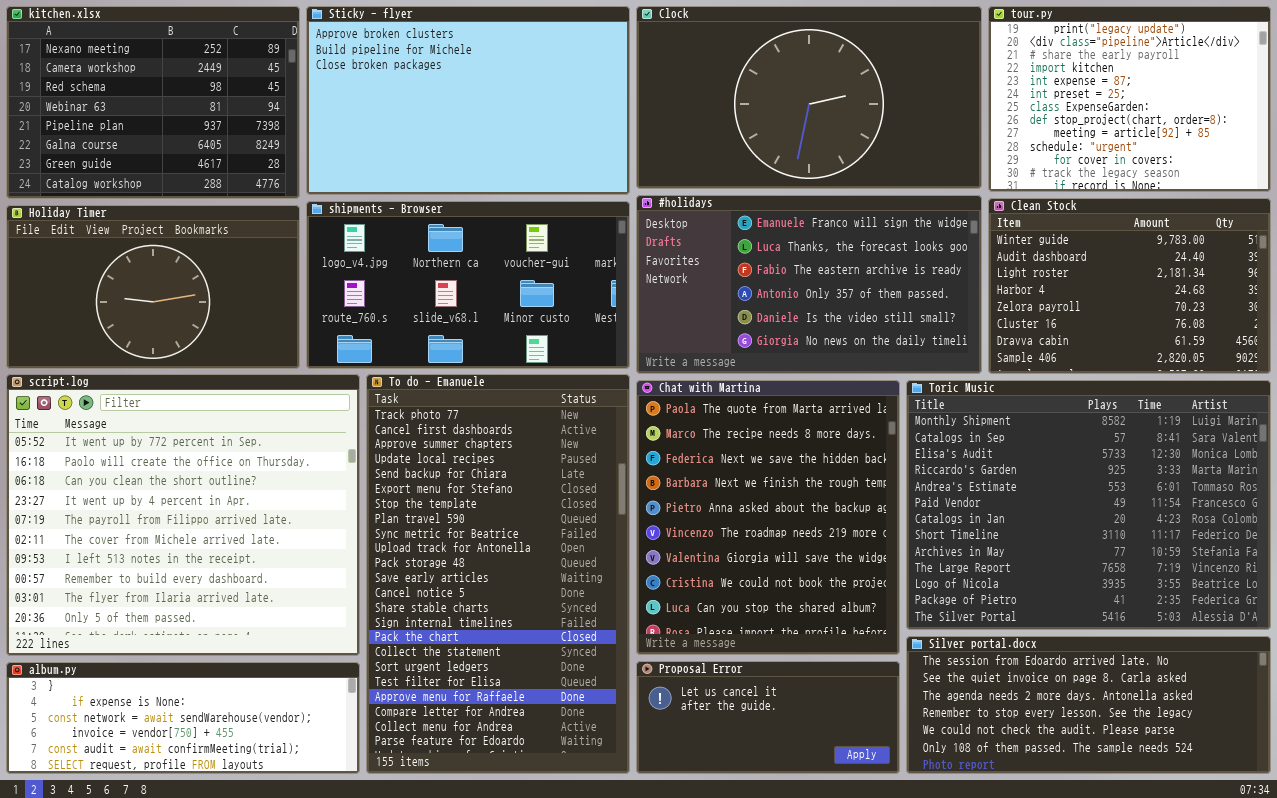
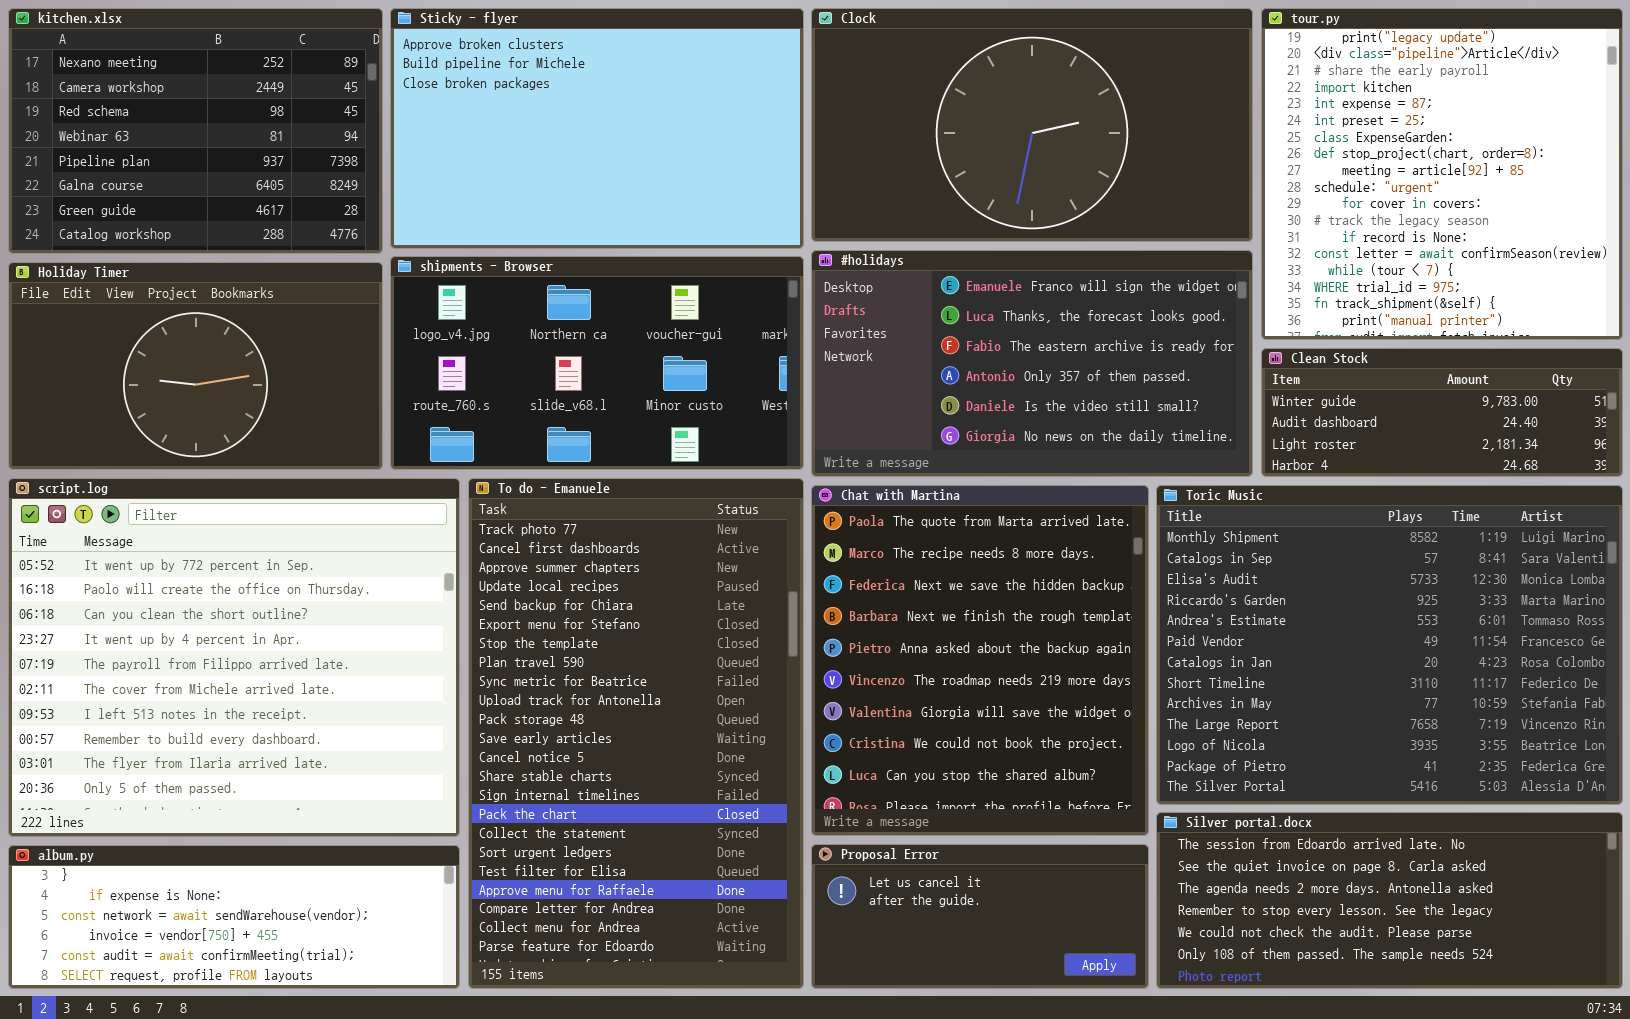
tour.py: [988,6,1271,192] -> [1261,8,1623,340], resized
Clean Stock: [988,198,1271,374] -> [1261,348,1623,477], resized

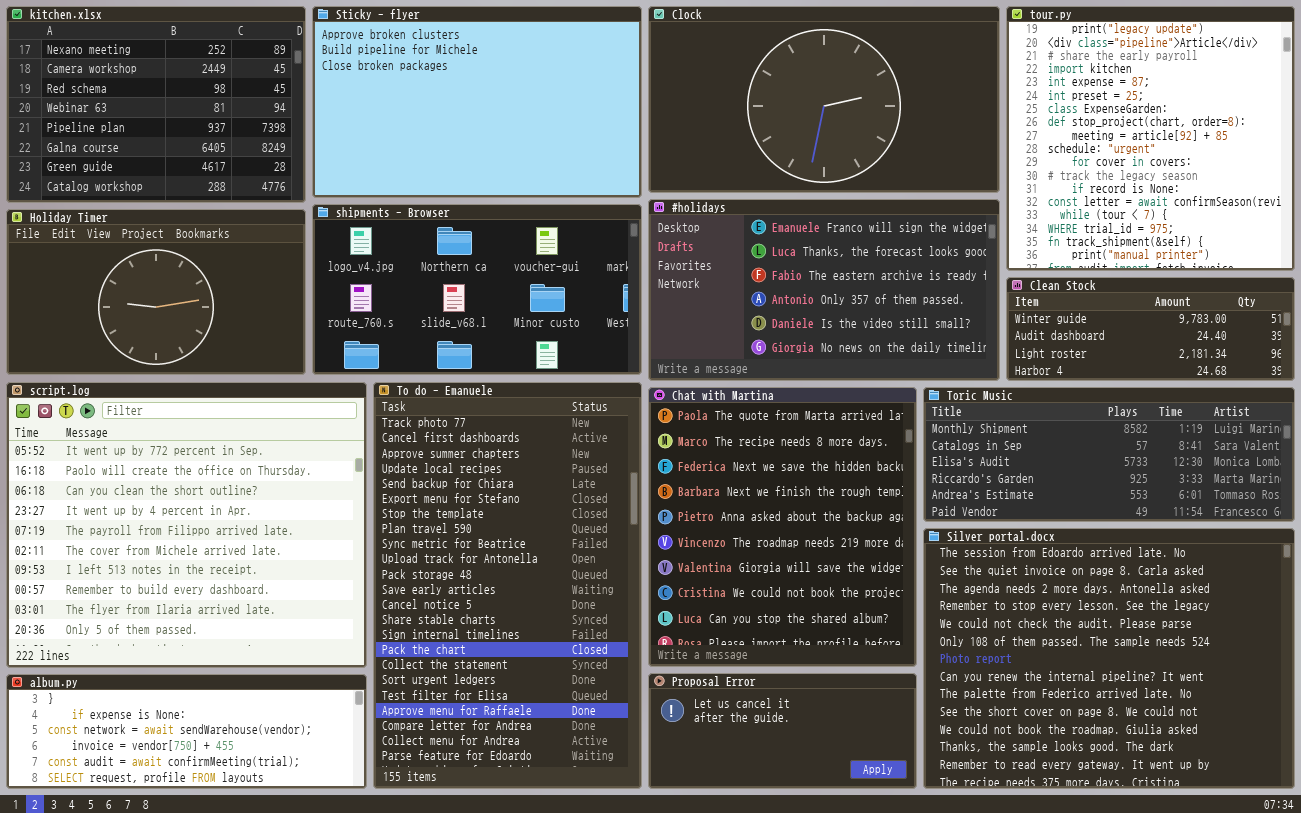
Toric Music: [1156,485,1623,805] -> [923,387,1295,522], resized
Silver portal.docx: [1156,812,1623,989] -> [923,528,1295,789], resized

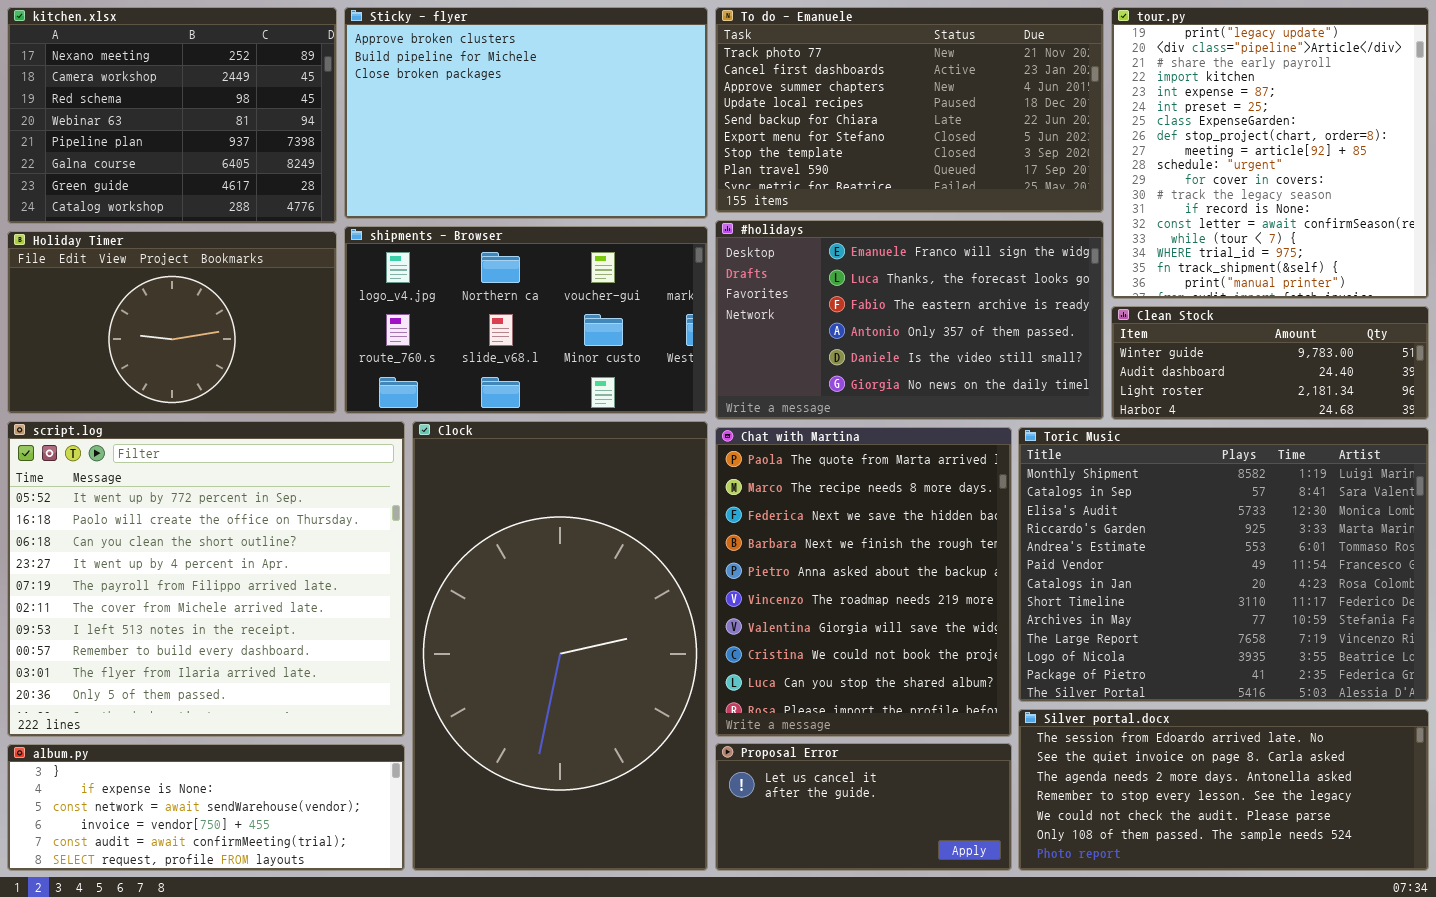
Clock: [648,6,1000,193] -> [412,421,708,871], moved, resized
To do - Emanuele: [373,382,642,789] -> [715,7,1104,213], moved, resized
Toric Music: [923,387,1295,522] -> [1018,427,1429,702], resized
Silver portal.docx: [923,528,1295,789] -> [1018,709,1429,871], resized

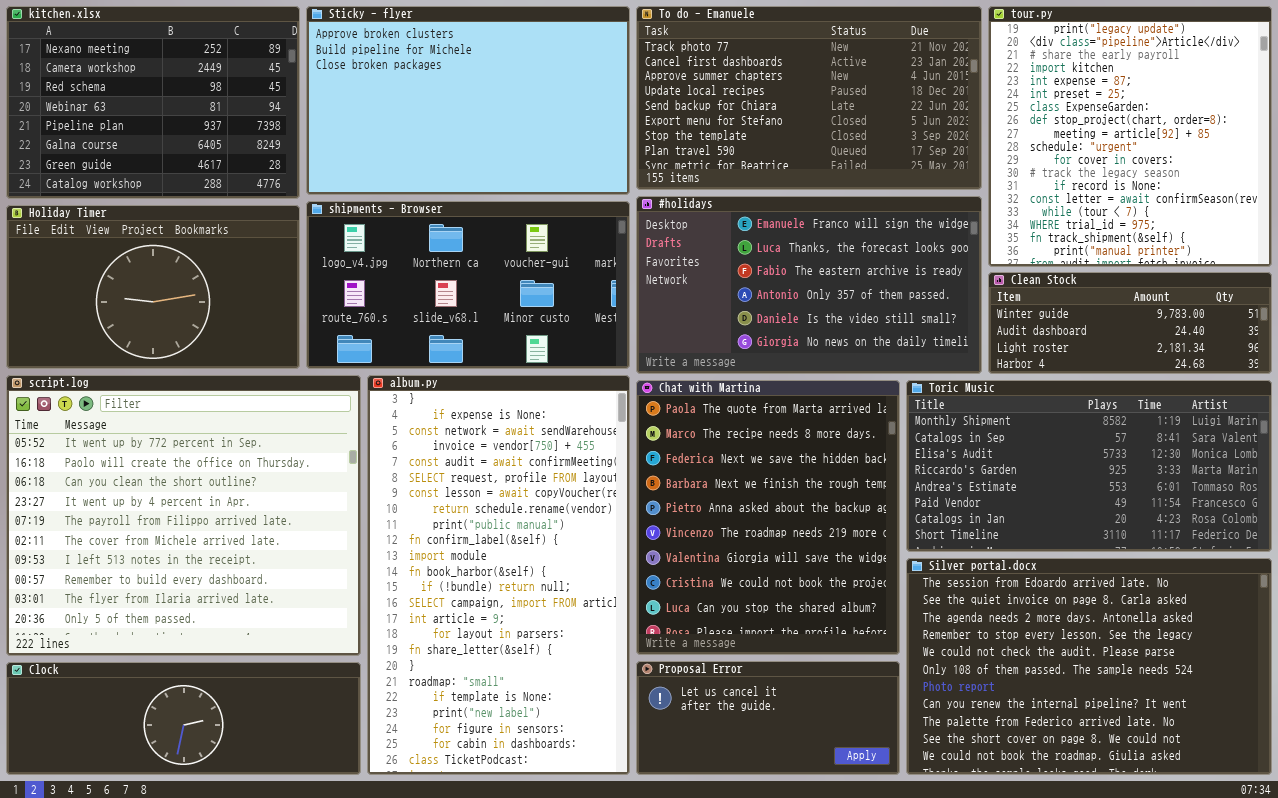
Clock: [412,421,708,871] -> [6,662,361,775], moved, resized
Toric Music: [1018,427,1429,702] -> [906,380,1272,552], resized
Silver portal.docx: [1018,709,1429,871] -> [906,558,1272,775], resized
album.py: [7,744,405,871] -> [367,375,630,775], moved, resized

